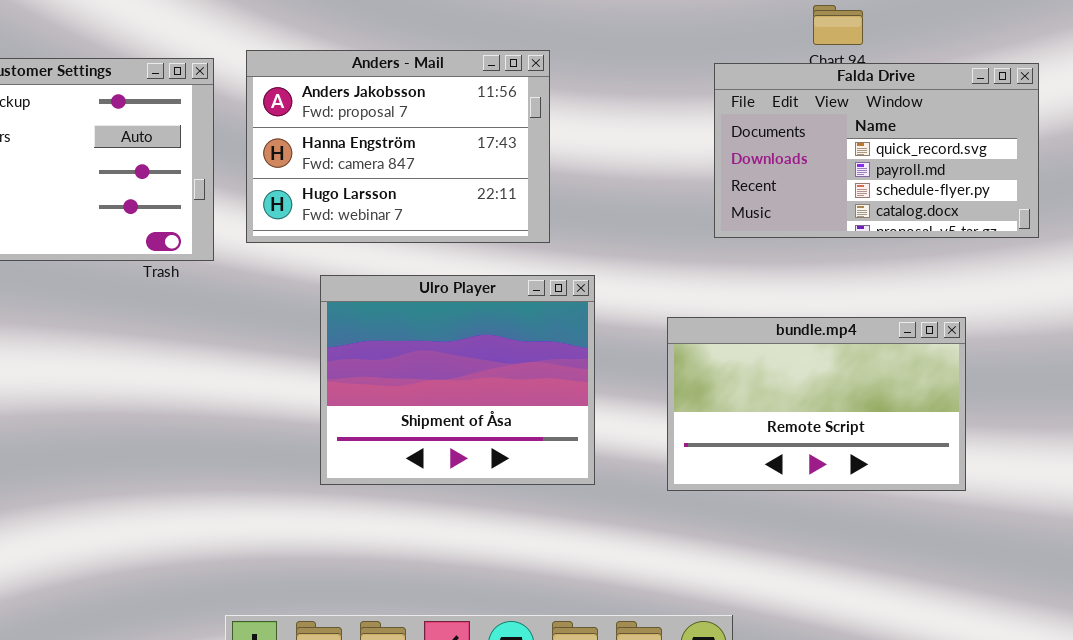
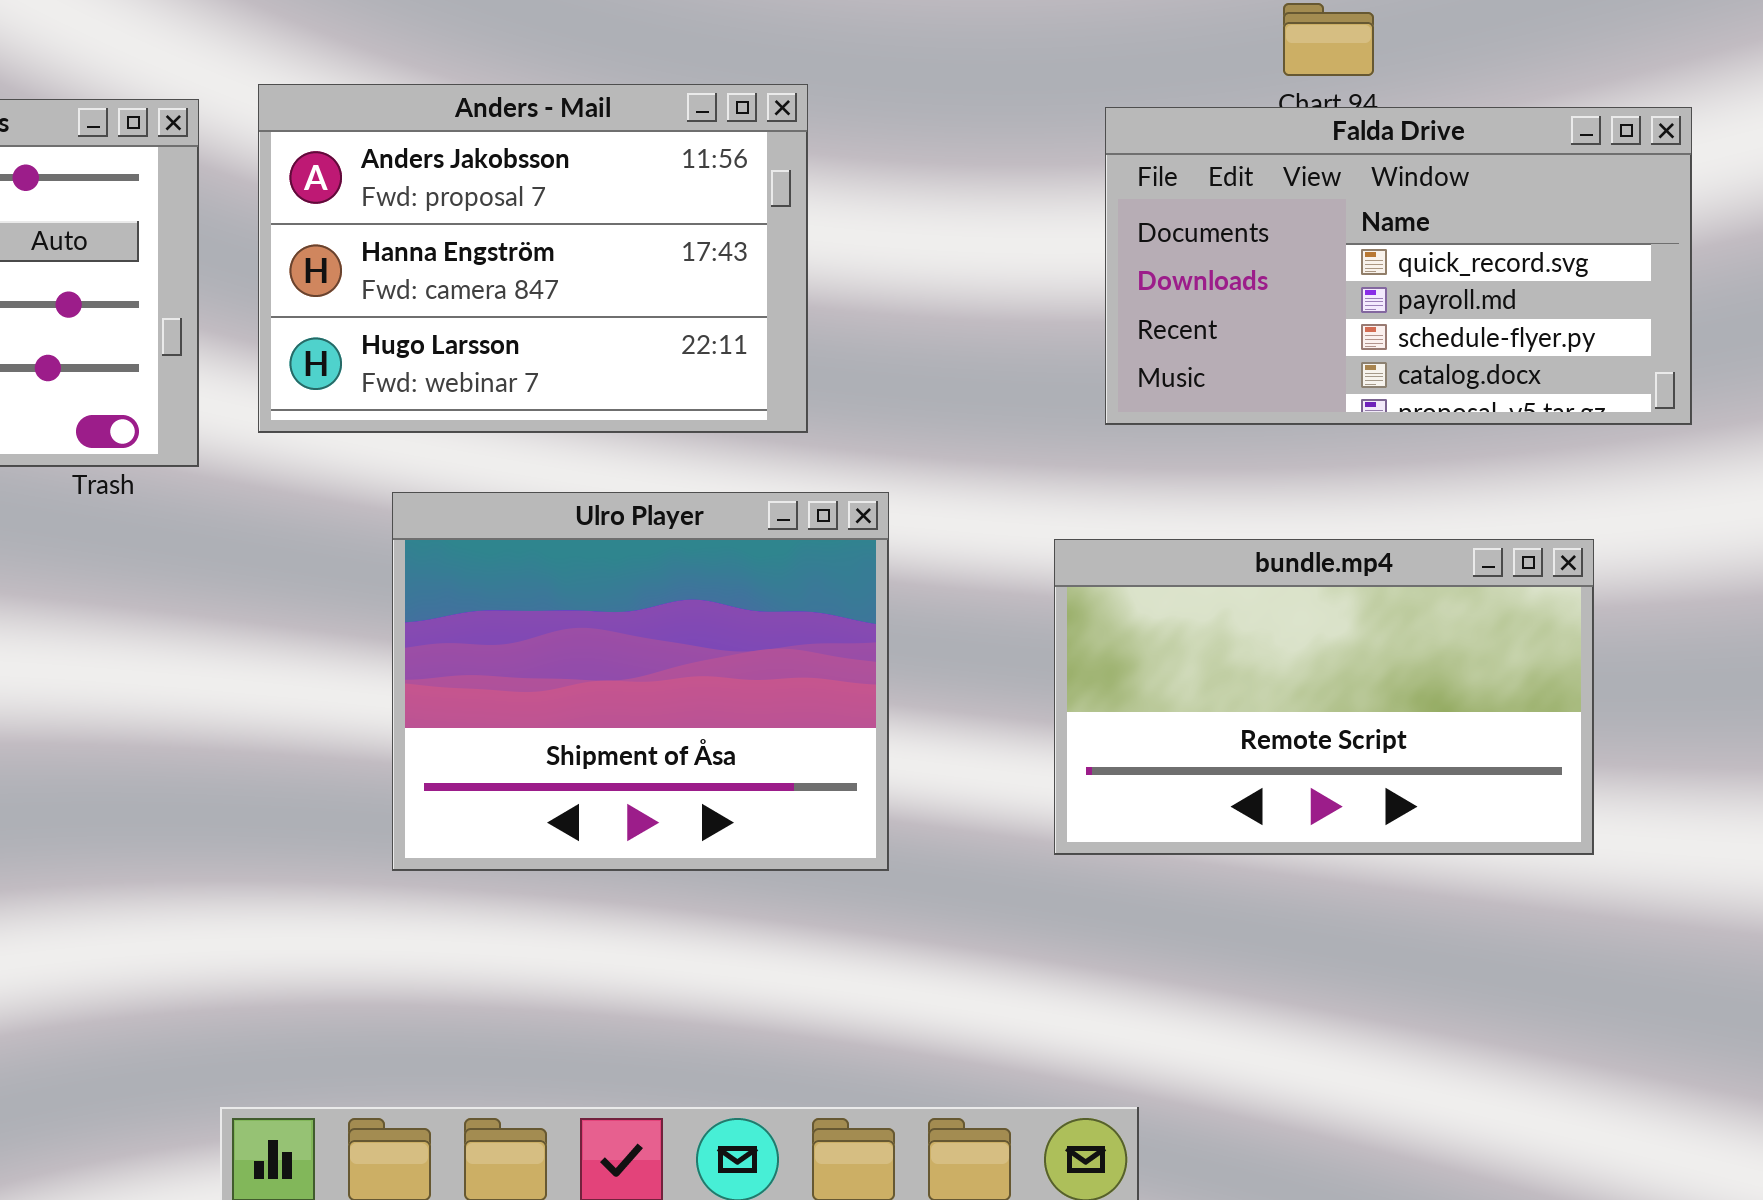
bundle.mp4: [667,317,966,491] -> [1054,539,1594,855], moved

